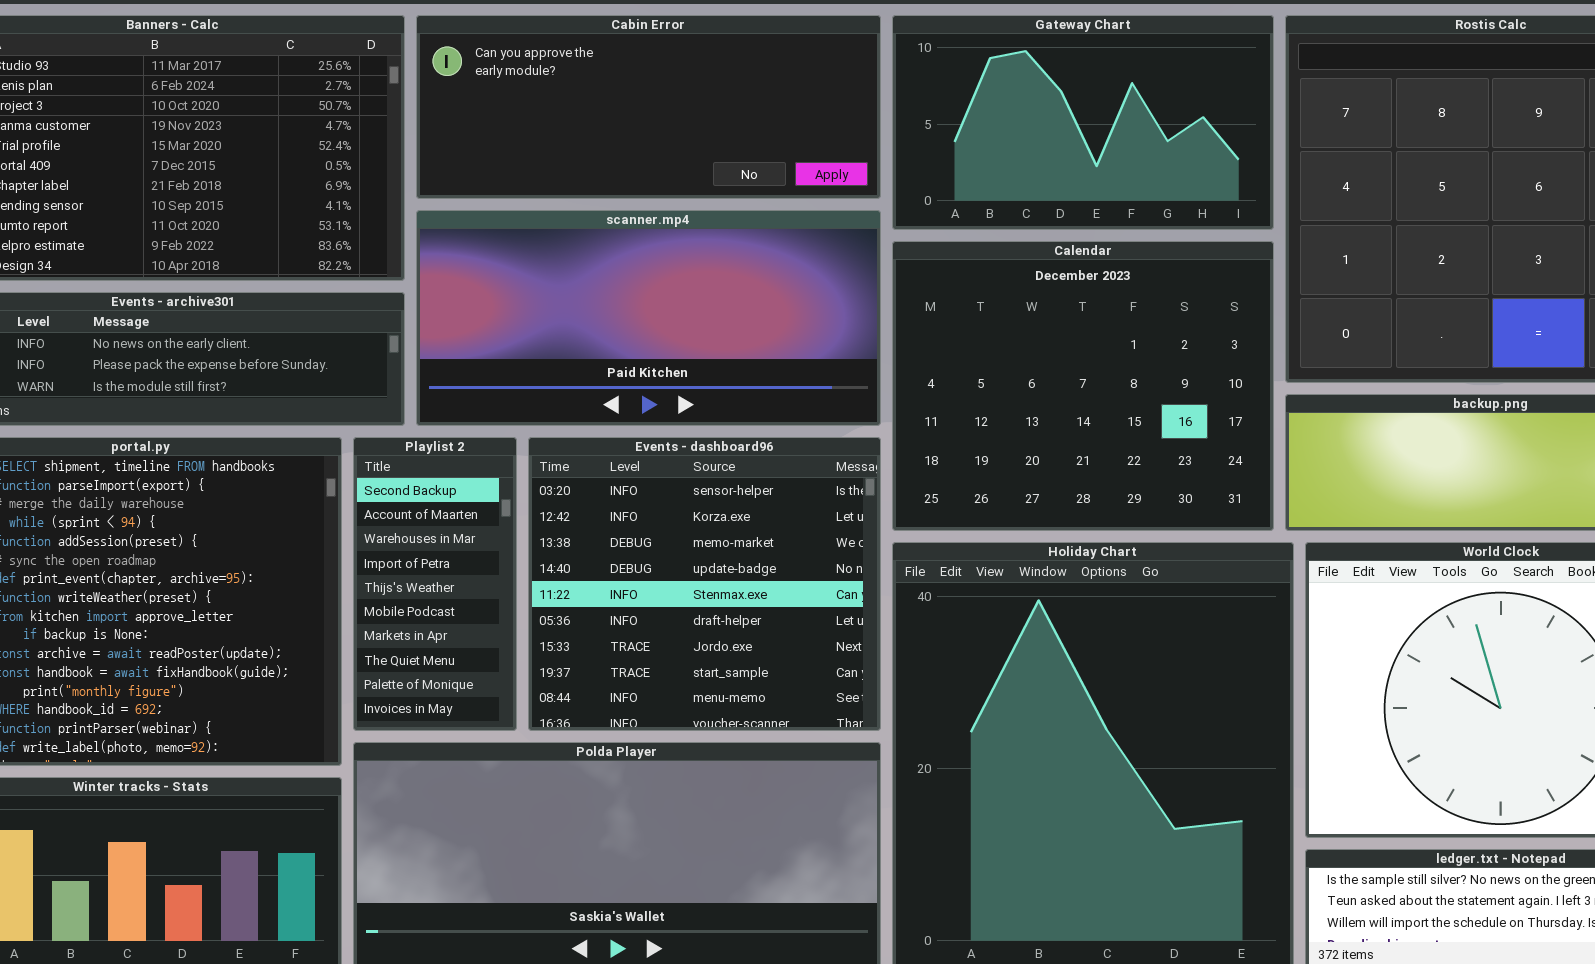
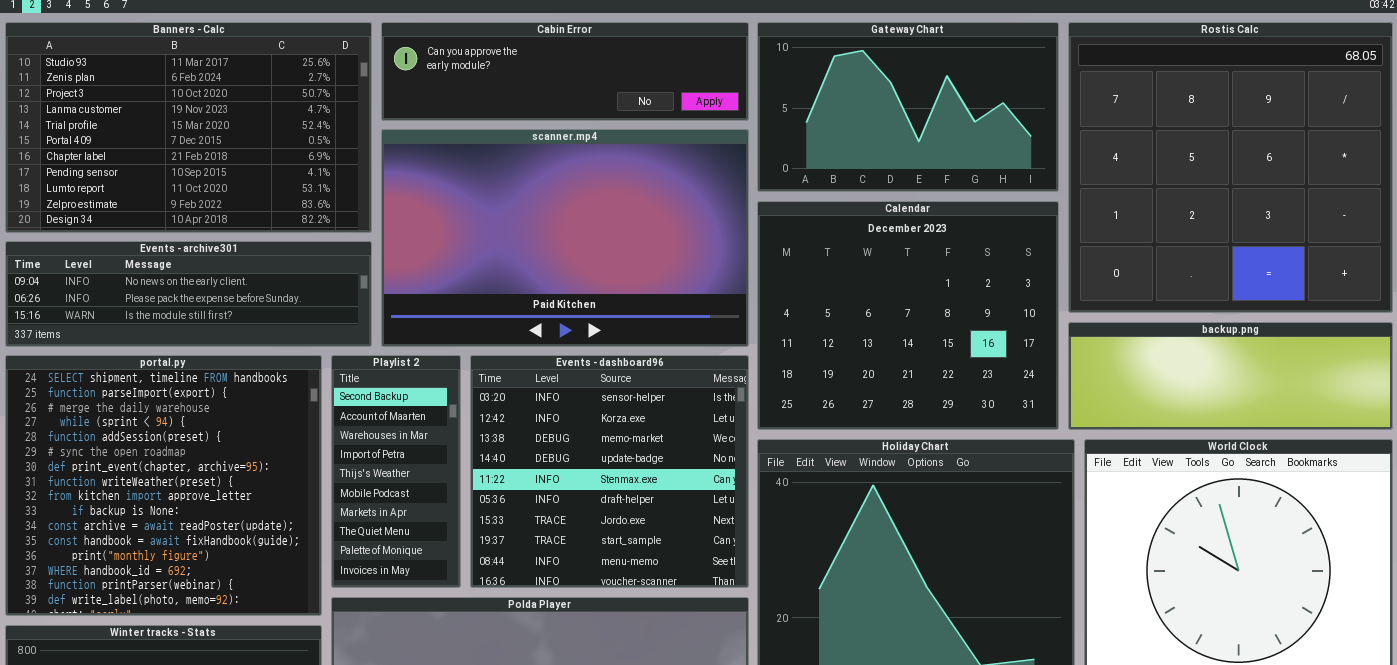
Cabin Error: [416,15,881,199] -> [381,22,749,121], resized
scanner.mp4: [416,210,881,426] -> [381,129,749,347], resized

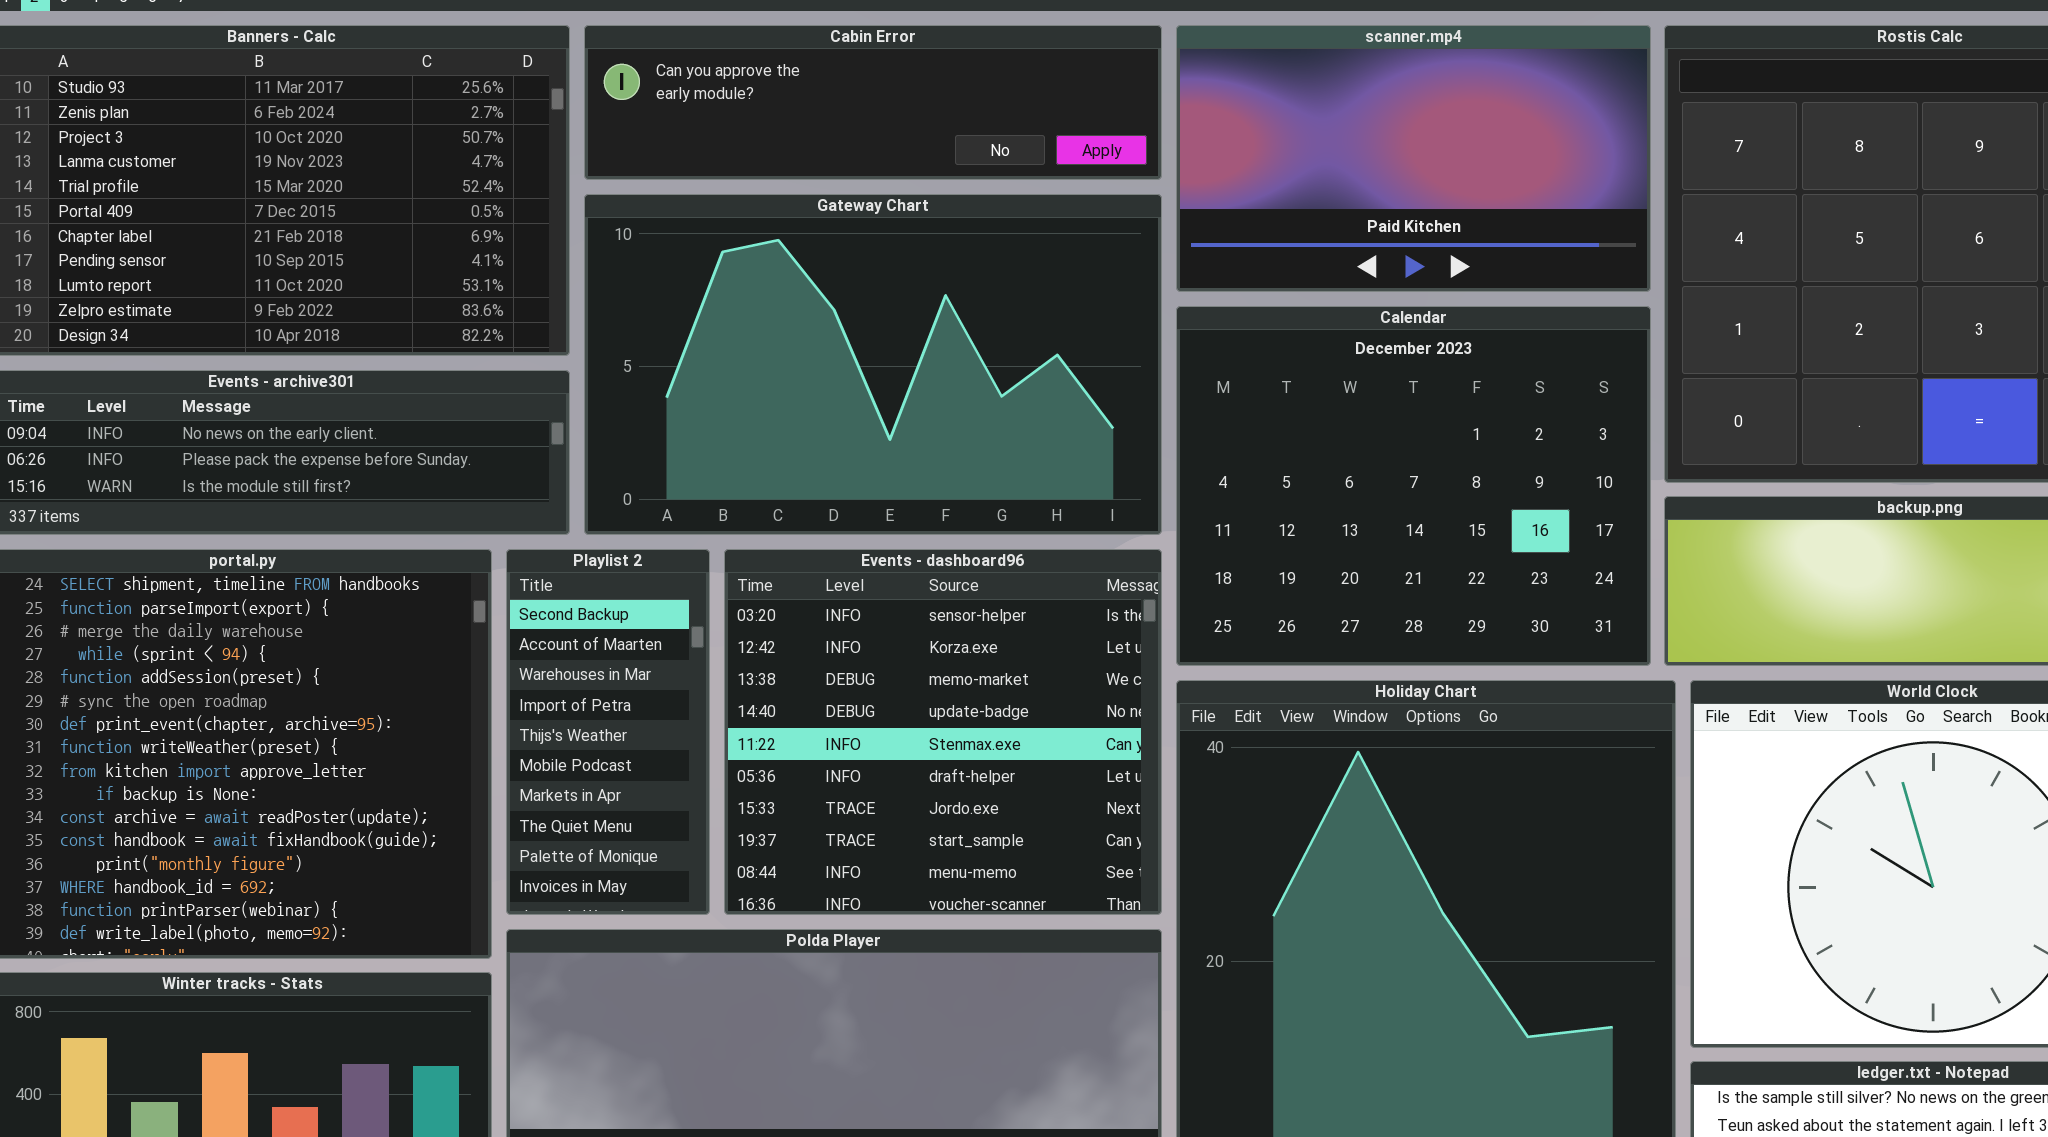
Gateway Chart: [757,22,1059,192] -> [584,194,1162,535], moved, resized
scanner.mp4: [381,129,749,347] -> [1176,25,1651,292], moved, resized

